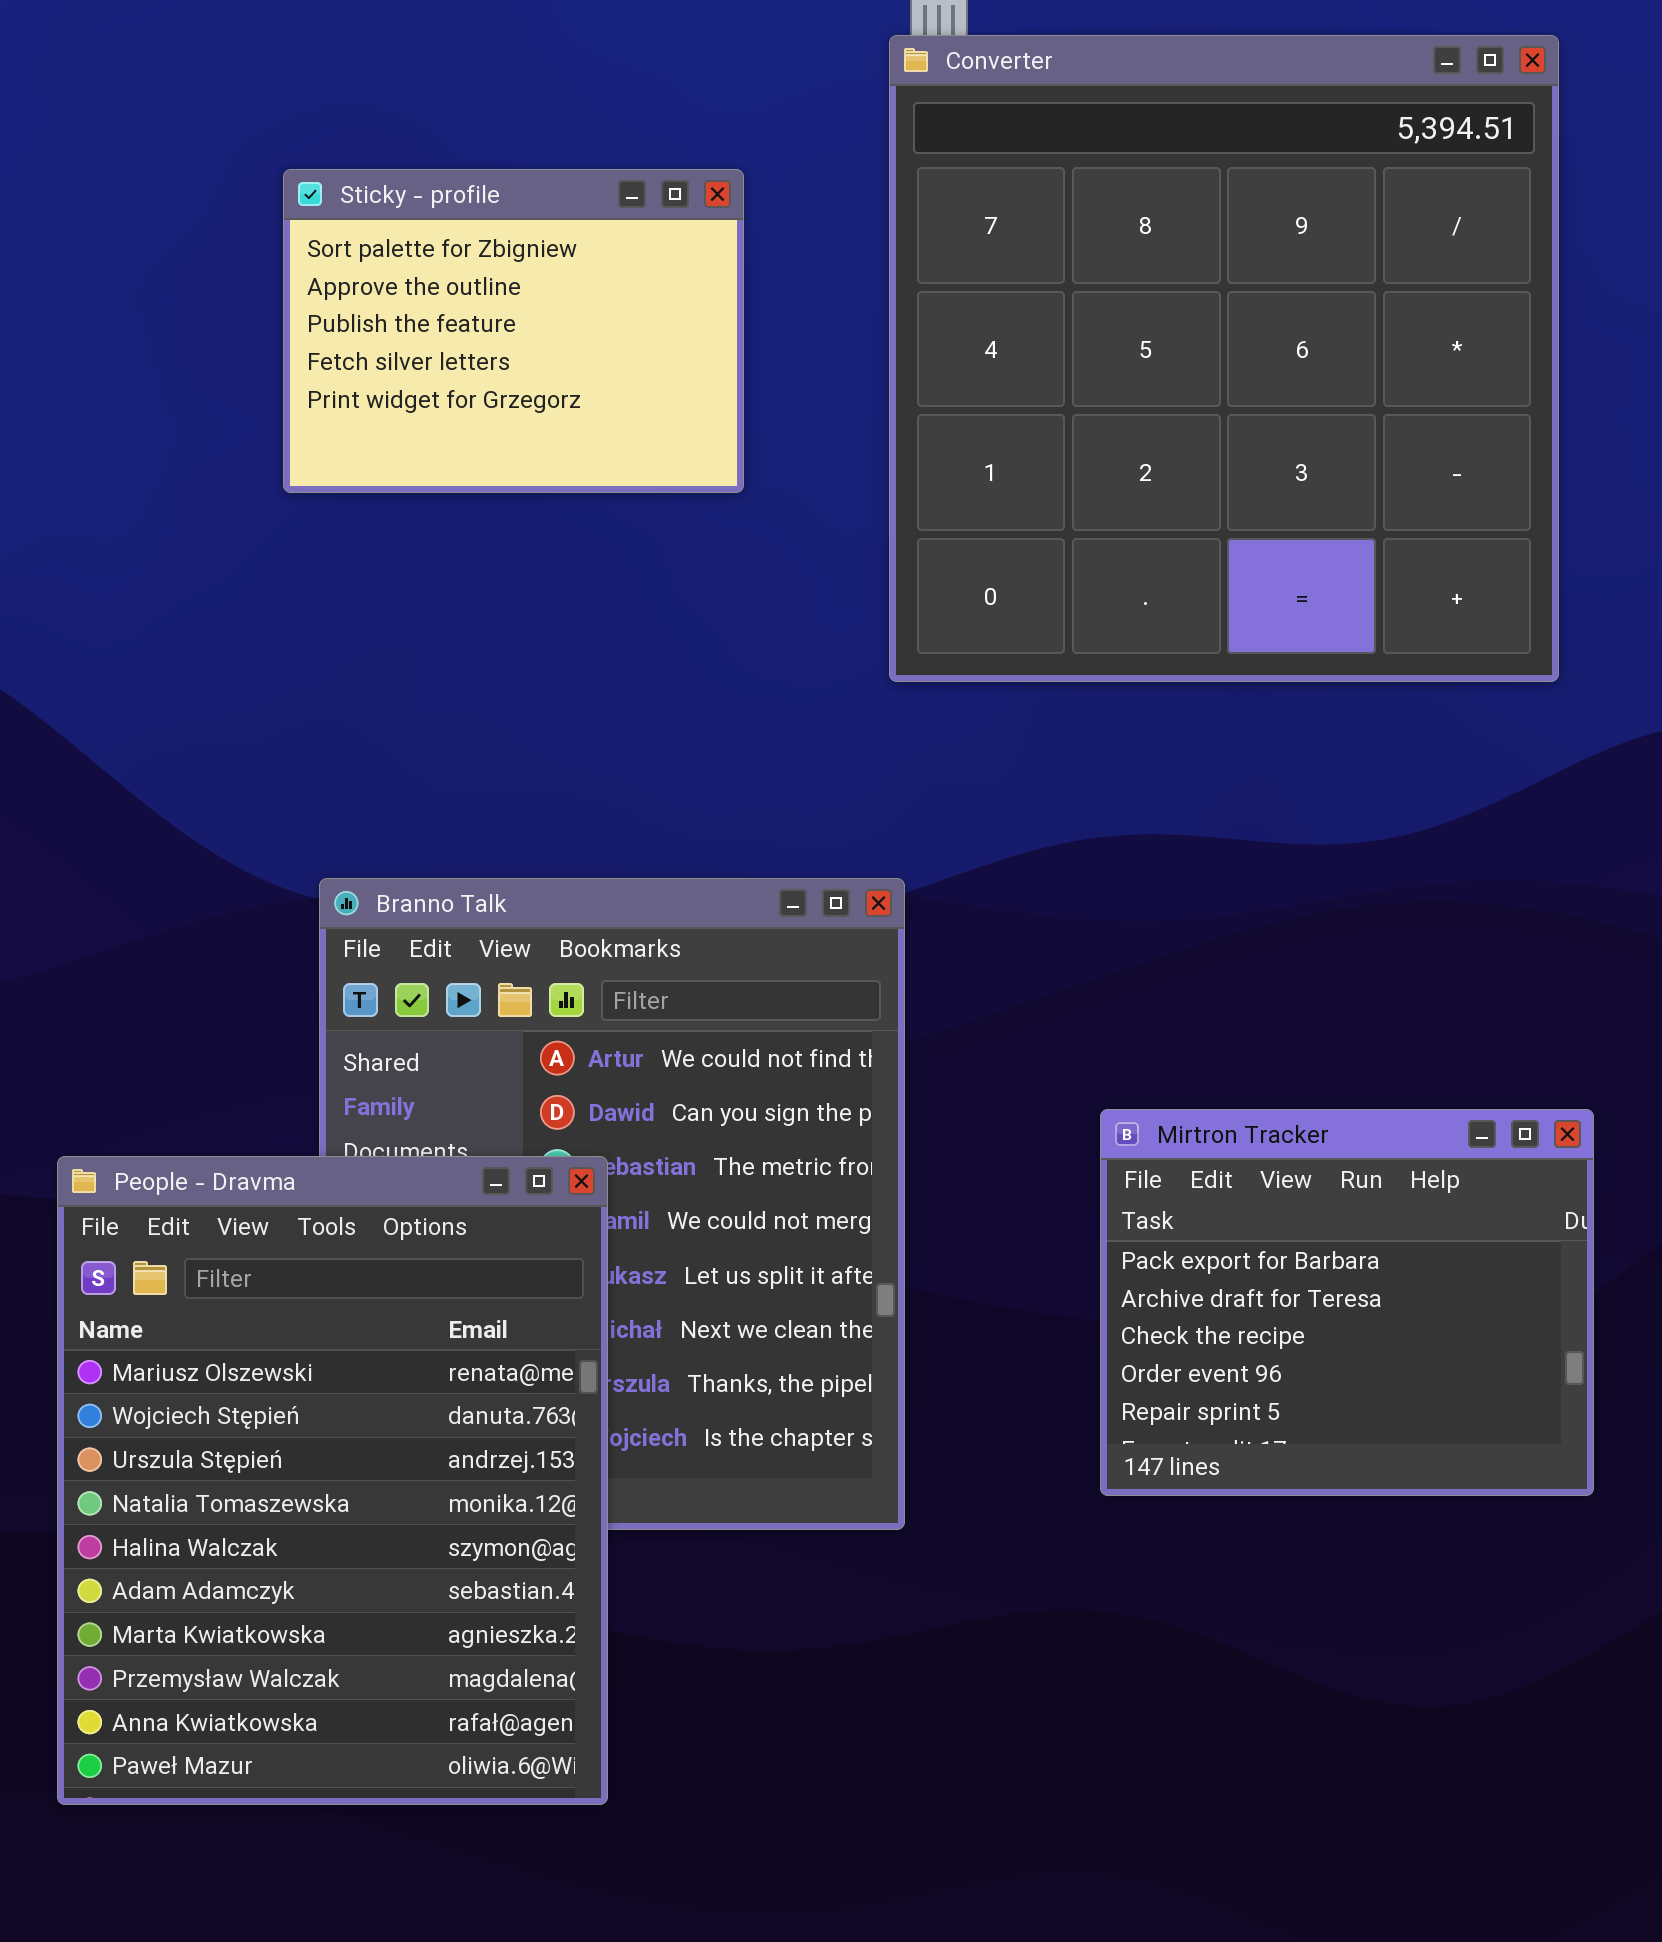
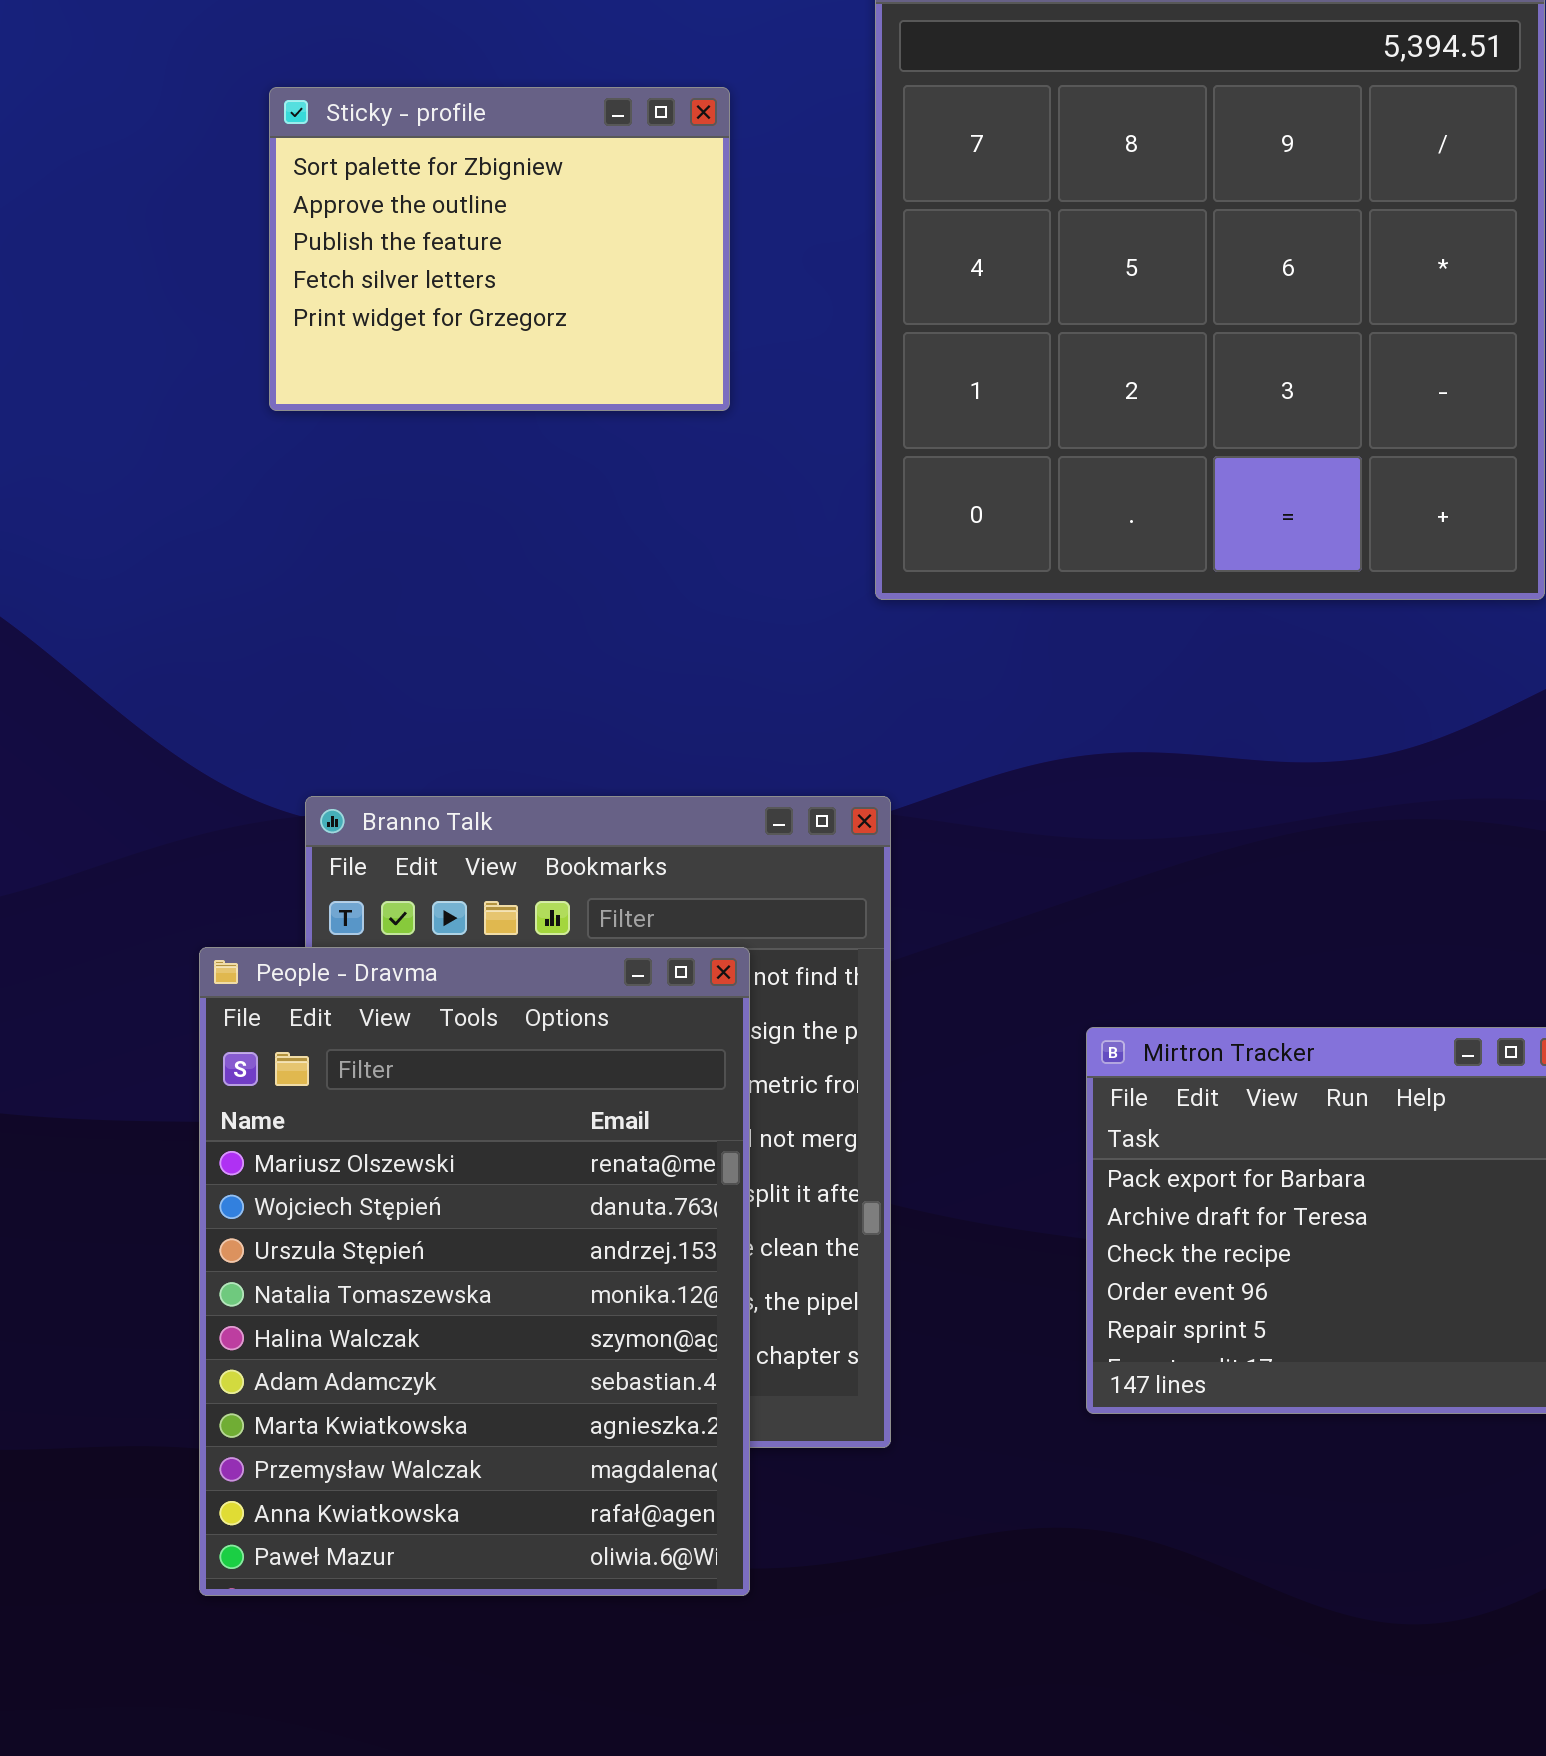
People - Dravma: [57,1156,608,1805] -> [199,947,750,1596], moved

